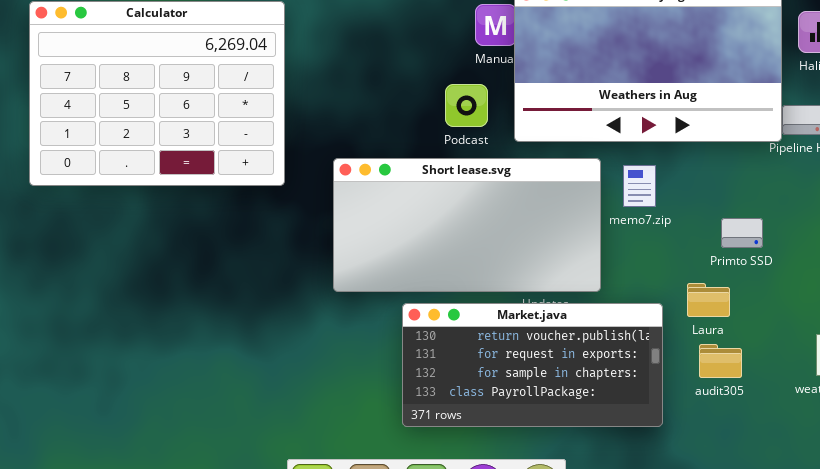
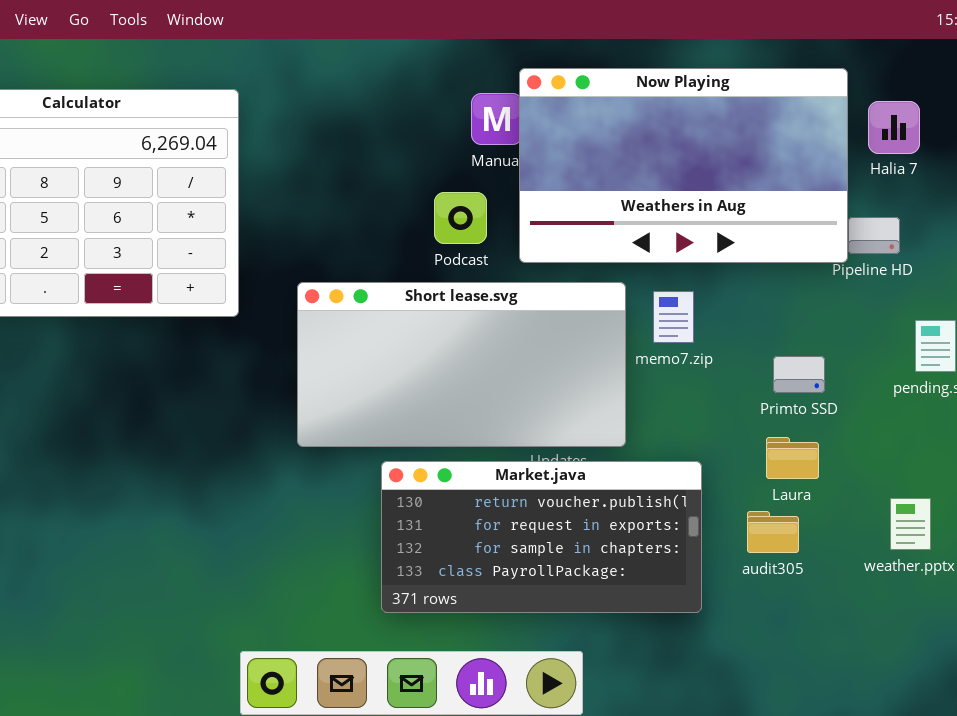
Laura: [687,283,730,317] -> [766,437,819,479], moved

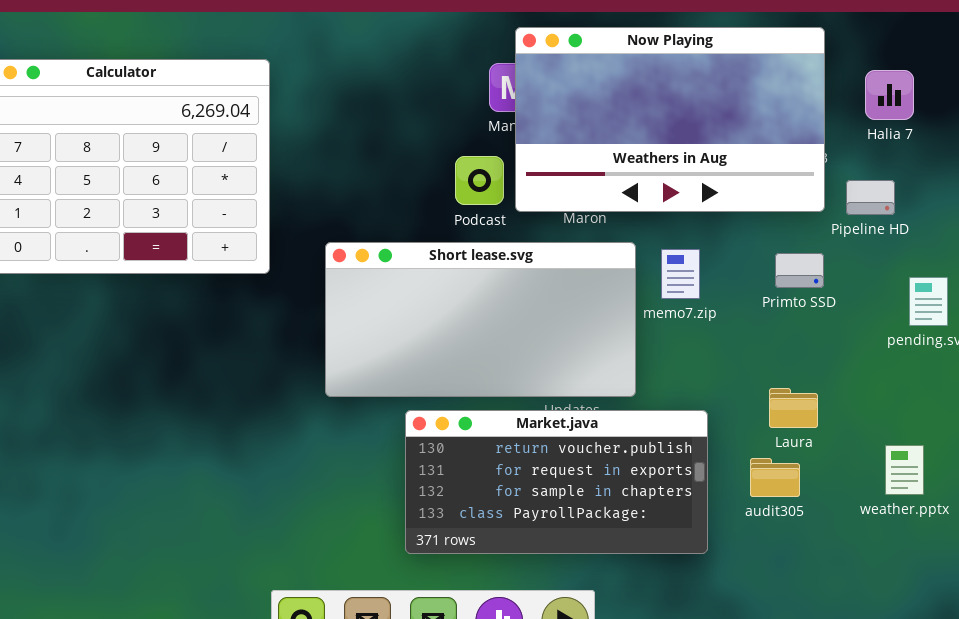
Now Playing: [519,68,848,263] -> [515,27,825,212], moved
Primto SSD: [773,356,825,393] -> [775,253,824,288], moved

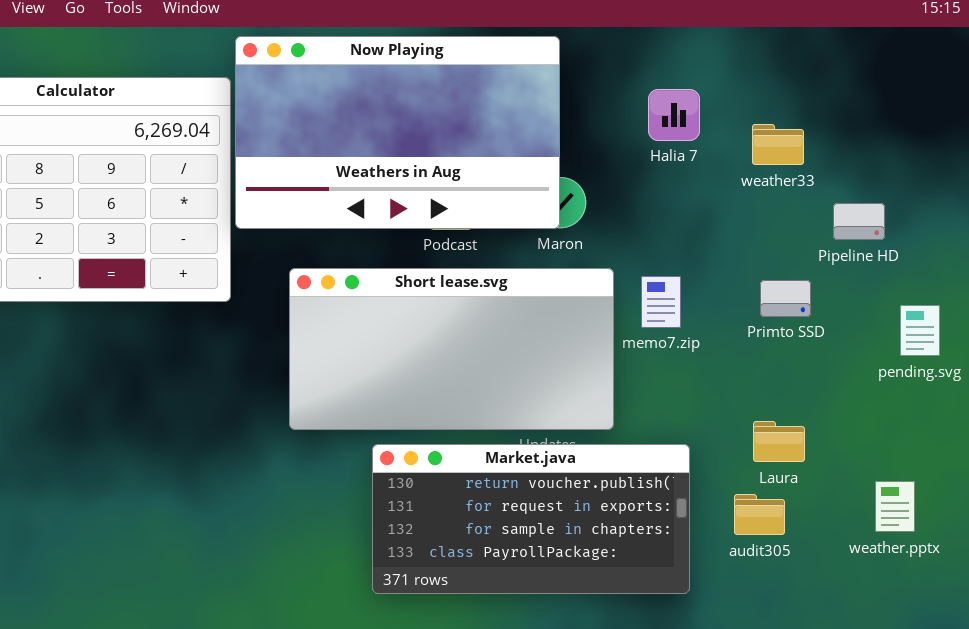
Now Playing: [515,27,825,212] -> [235,36,560,229], moved
Halia 7: [865,70,914,120] -> [648,89,700,141], moved

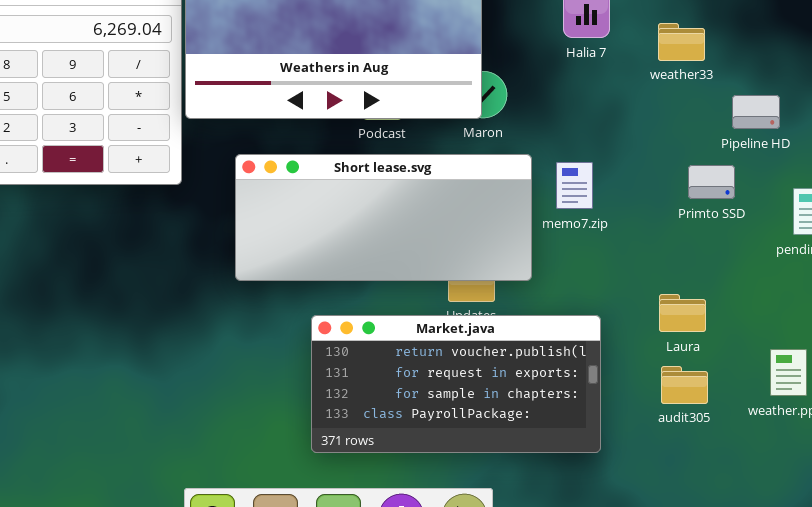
Short lease.svg: [289,268,614,430] -> [235,154,532,281], resized
Primto SSD: [760,280,811,317] -> [688,165,735,199], moved
audit305: [734,494,785,535] -> [661,366,708,404], moved

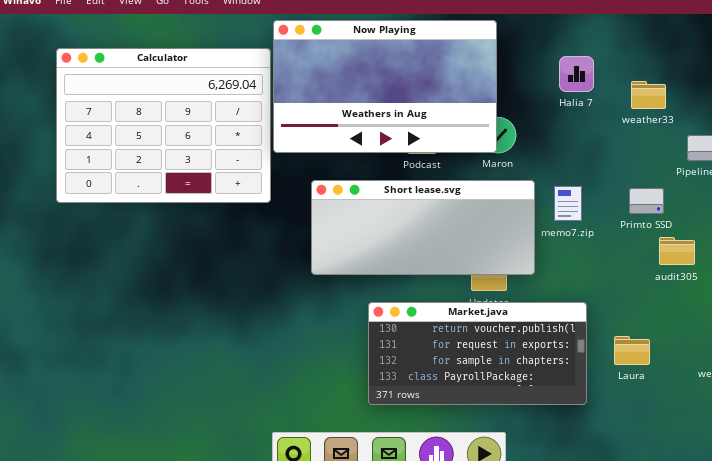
Primto SSD: [688,165,735,199] -> [629,188,664,214], moved
Laura: [659,294,706,332] -> [614,336,650,365], moved
audit305: [661,366,708,404] -> [659,237,695,265], moved

